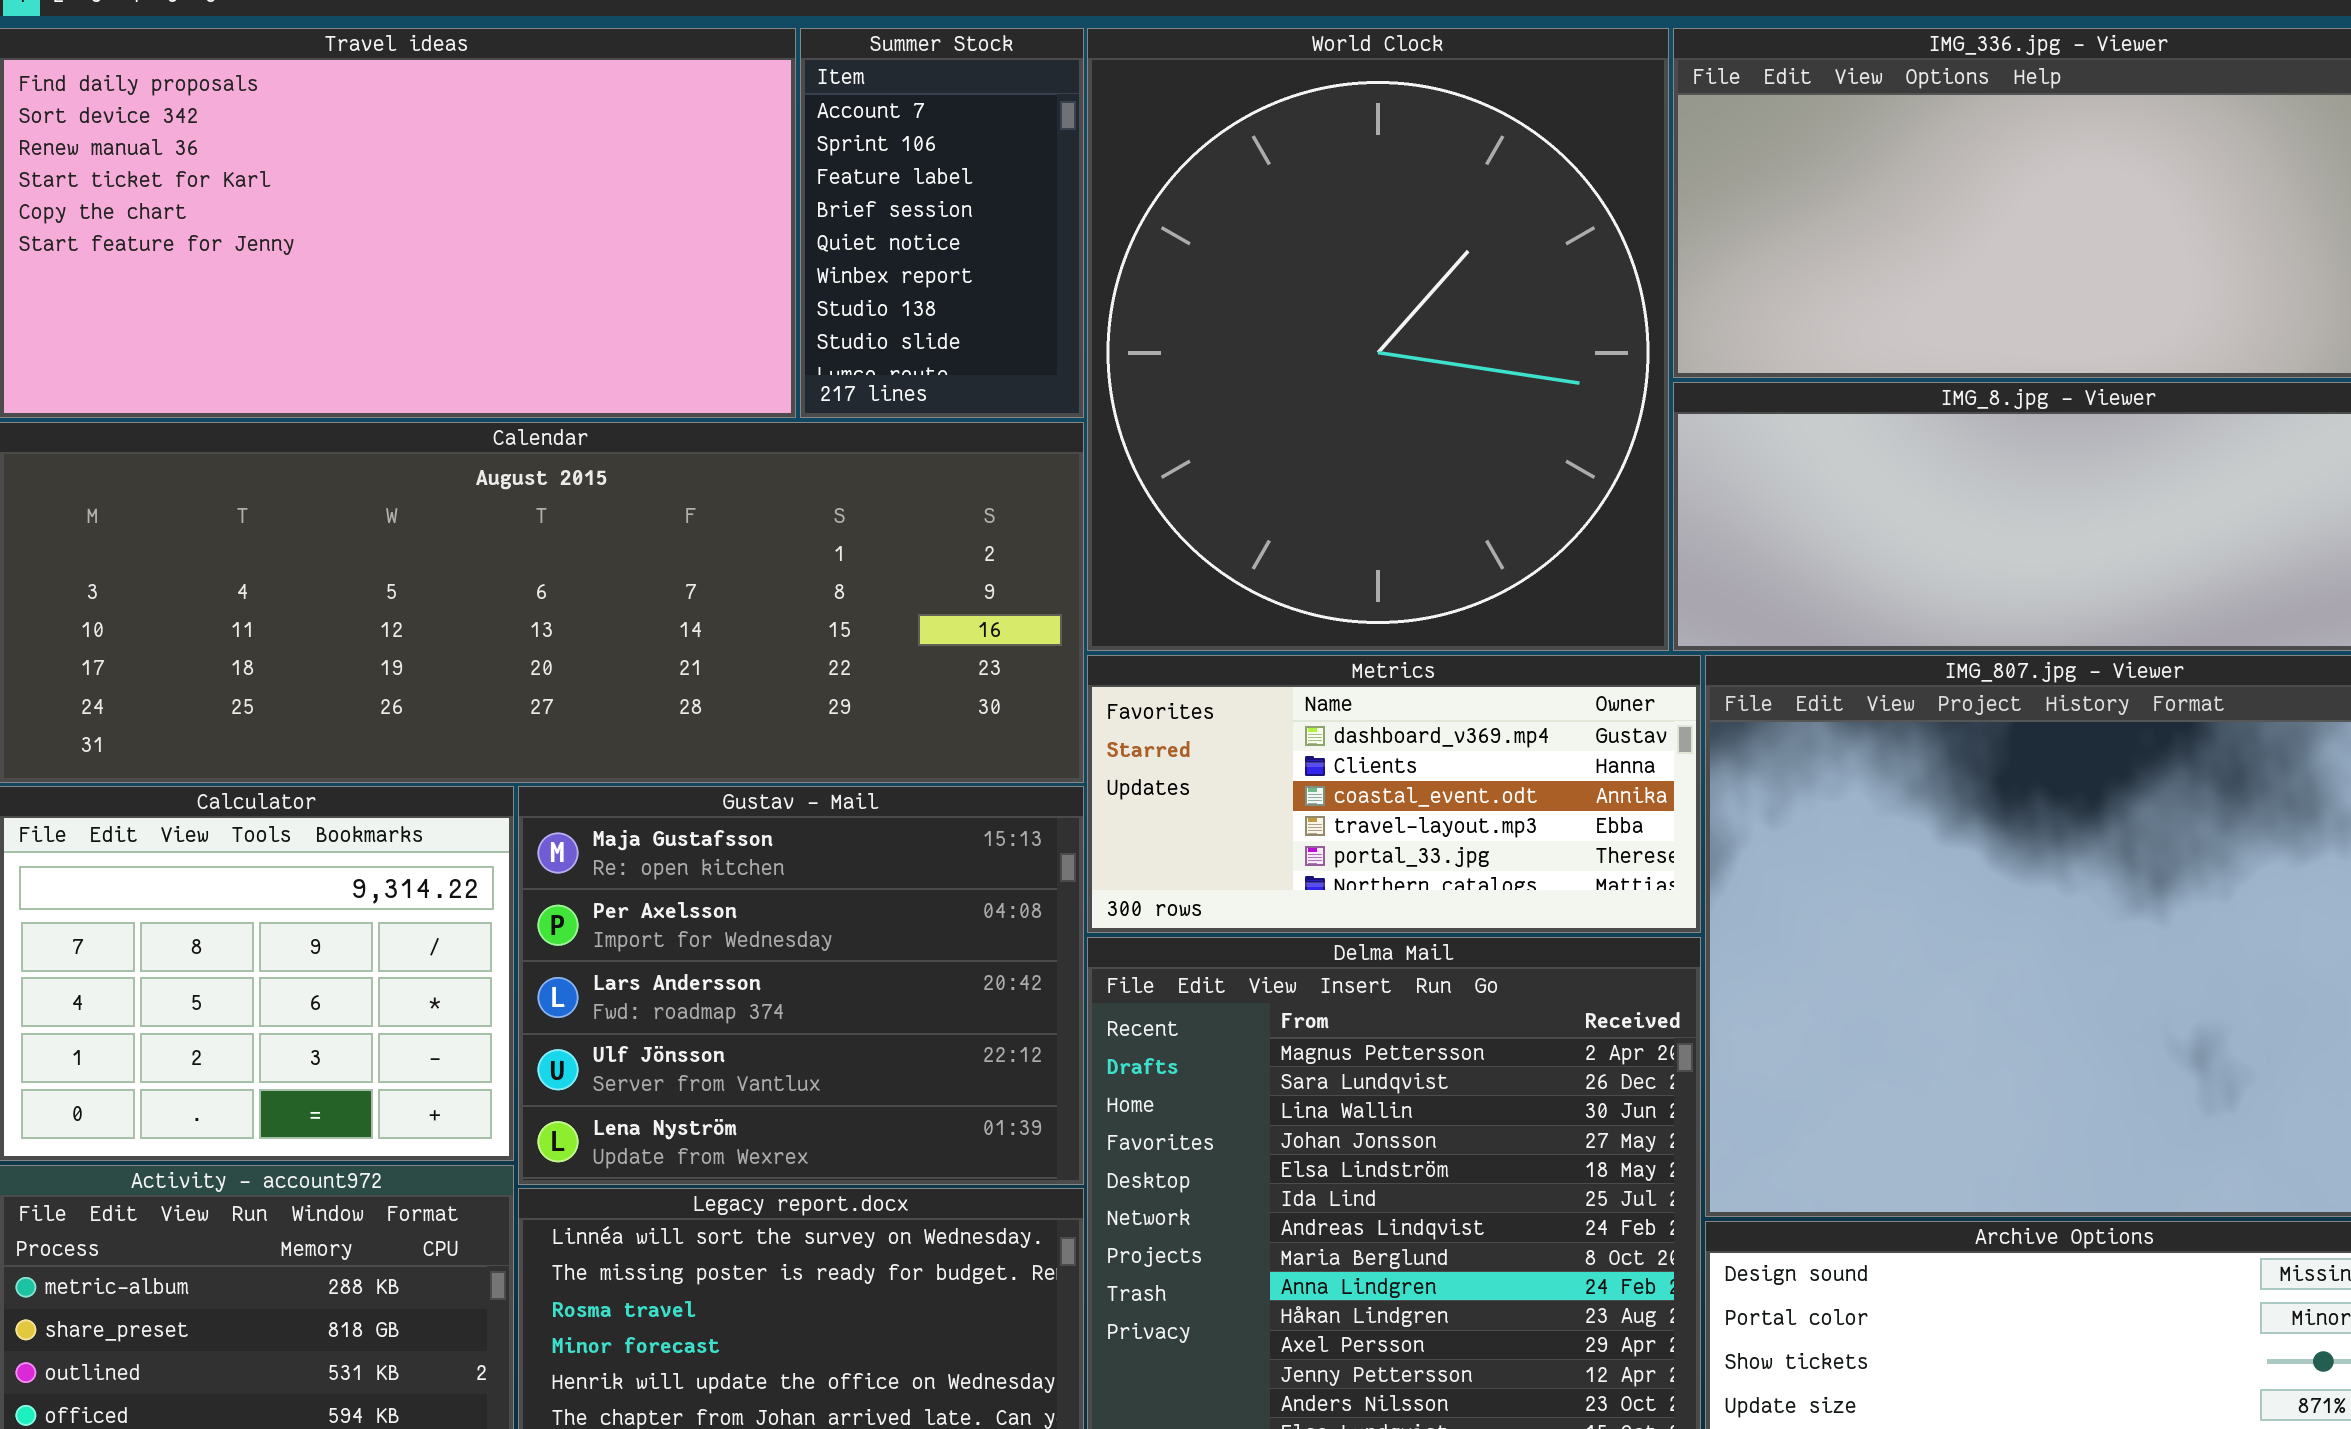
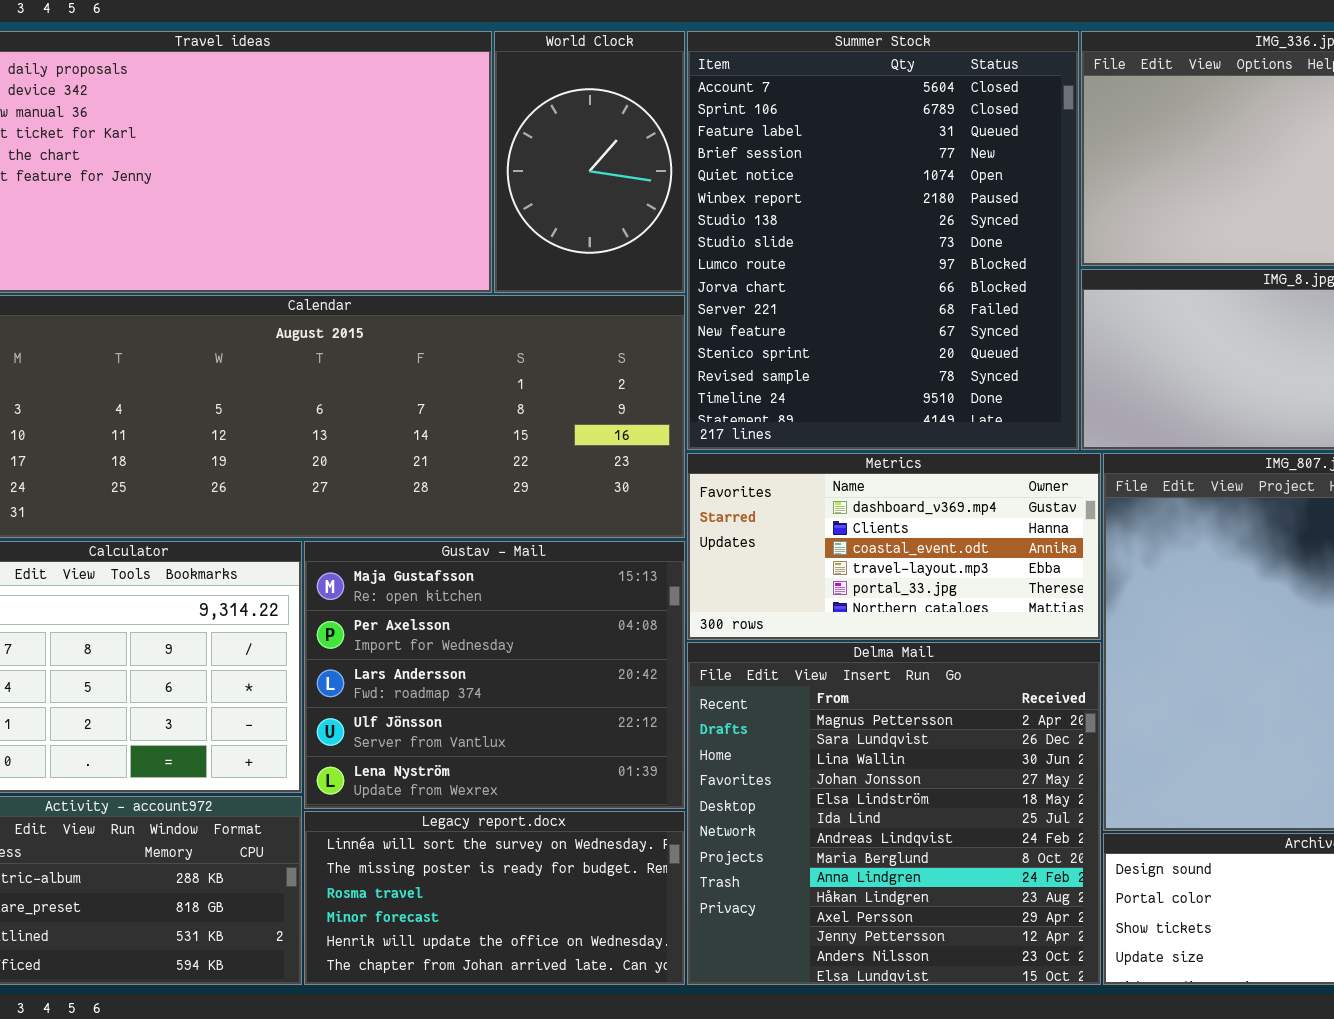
Summer Stock: [800,28,1084,418] -> [687,31,1079,450], moved, resized
World Clock: [1087,28,1669,651] -> [494,31,685,293], moved, resized

